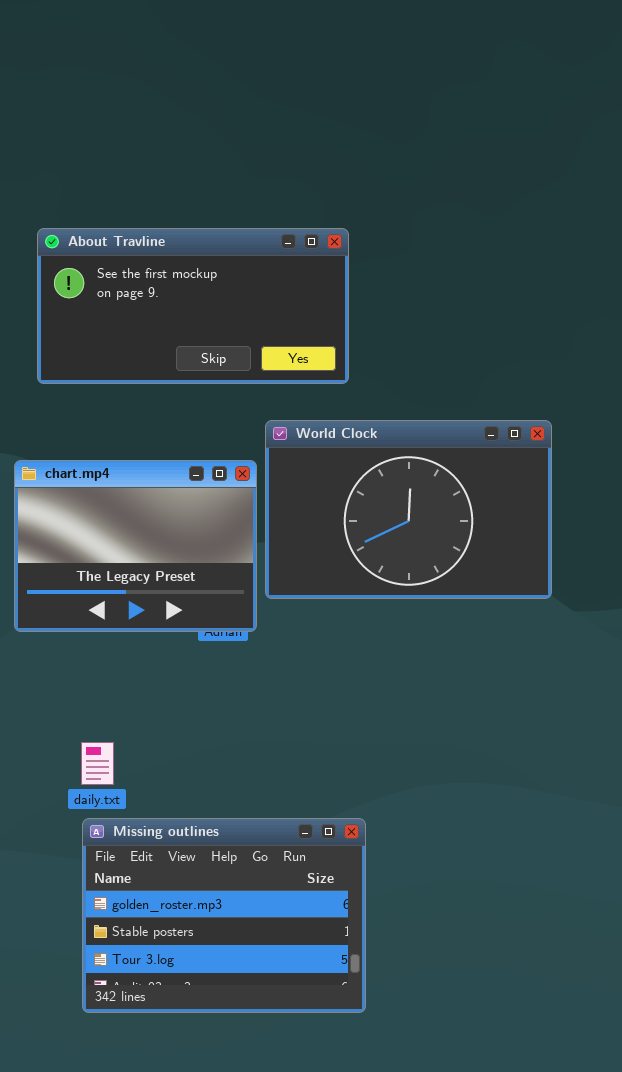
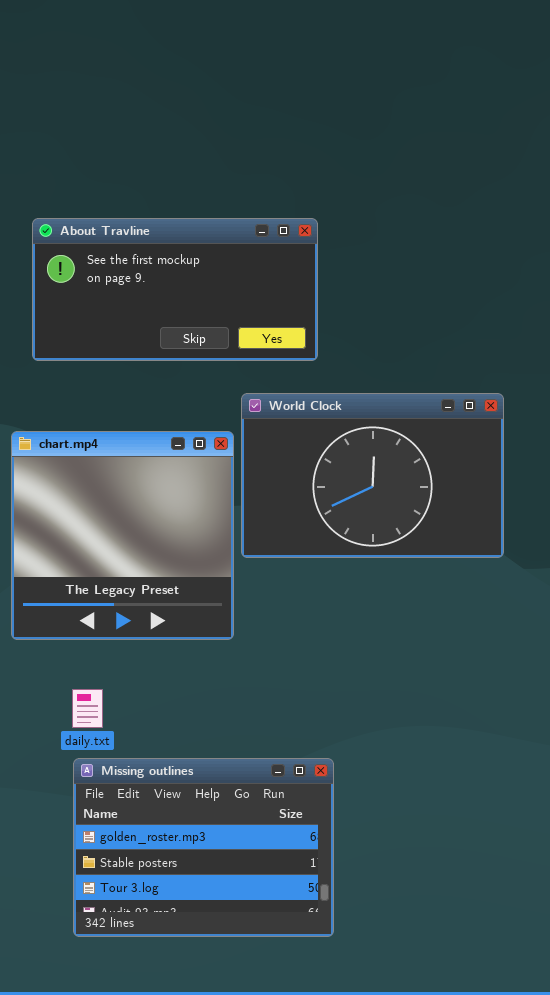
chart.mp4: [14,460,257,632] -> [11,431,234,640], resized

